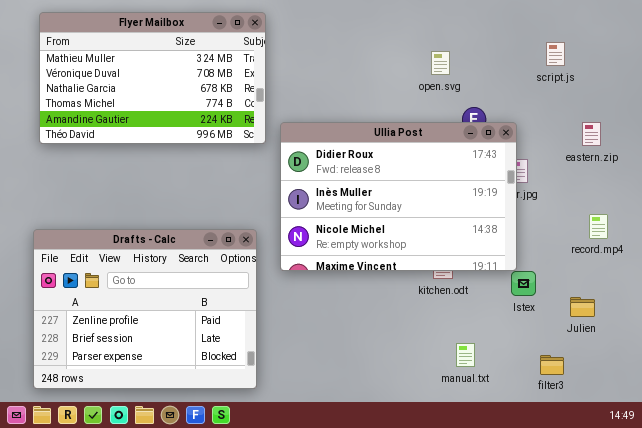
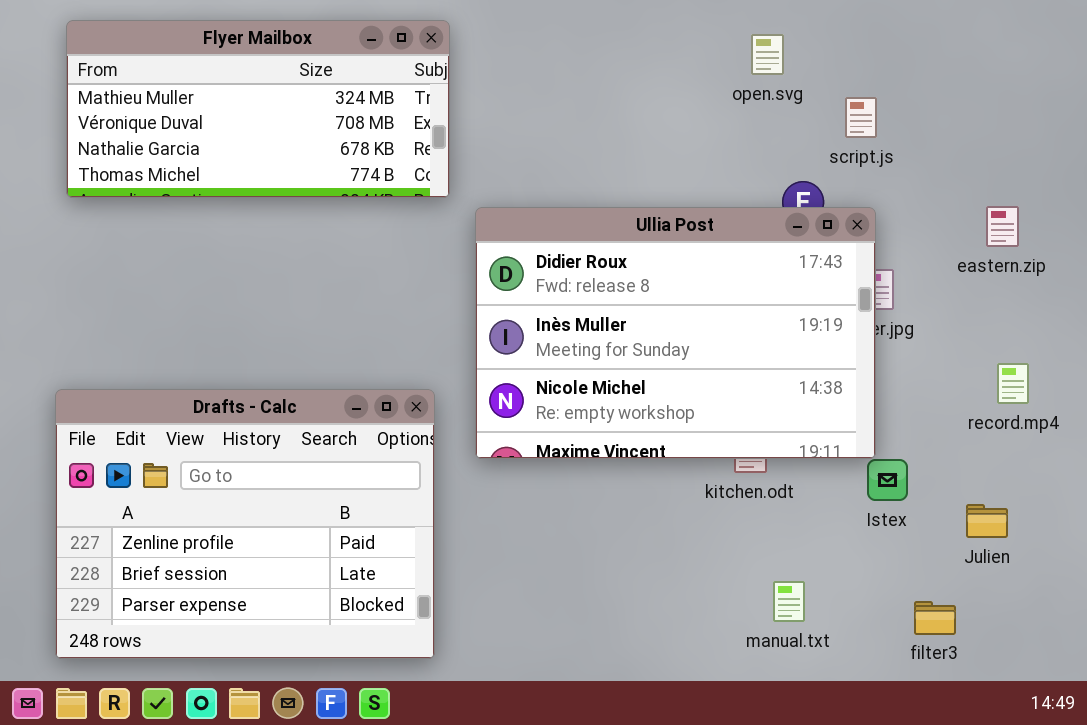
Flyer Mailbox: [39,12,266,144] -> [66,20,450,198], resized
script.js: [546,42,565,66] -> [845,97,877,138], moved
open.svg: [431,51,450,75] -> [751,34,784,75], moved

